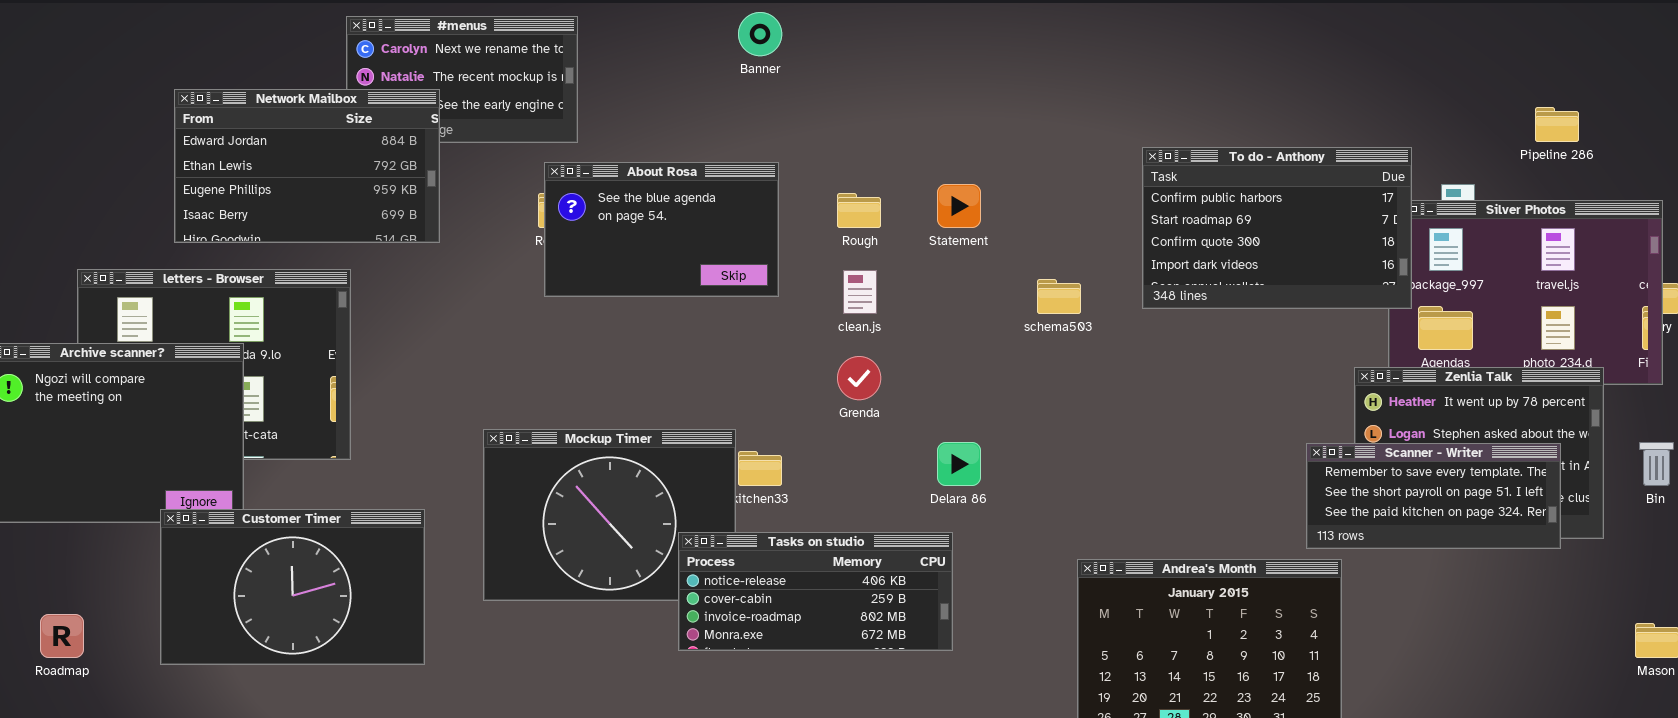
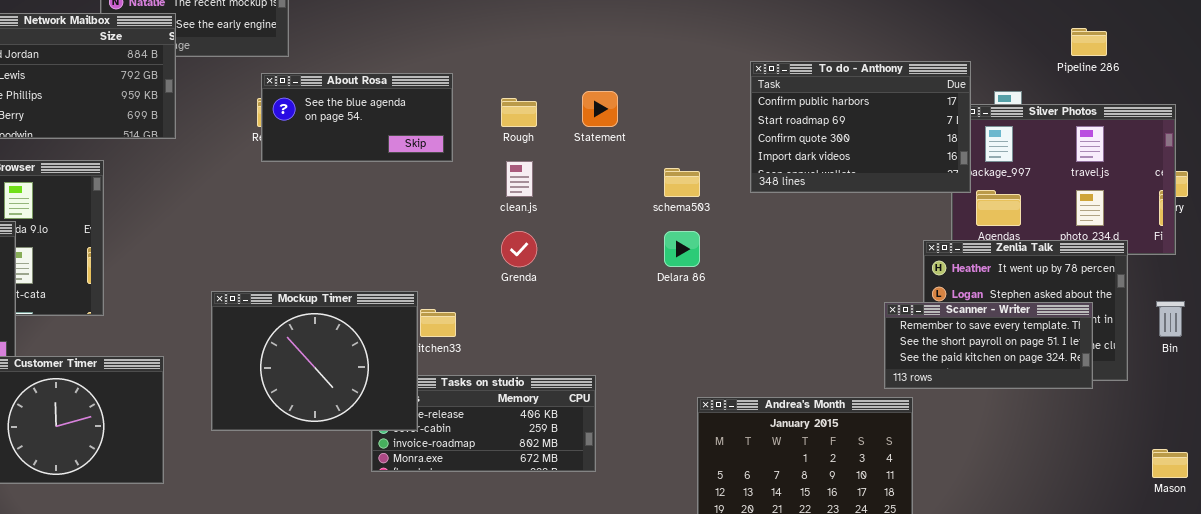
About Rosa: [544,162,779,297] -> [261,73,453,162], resized
Mockup Timer: [483,429,736,601] -> [211,291,418,431], raised
Delara 86: [937,442,981,486] -> [664,231,700,267], moved

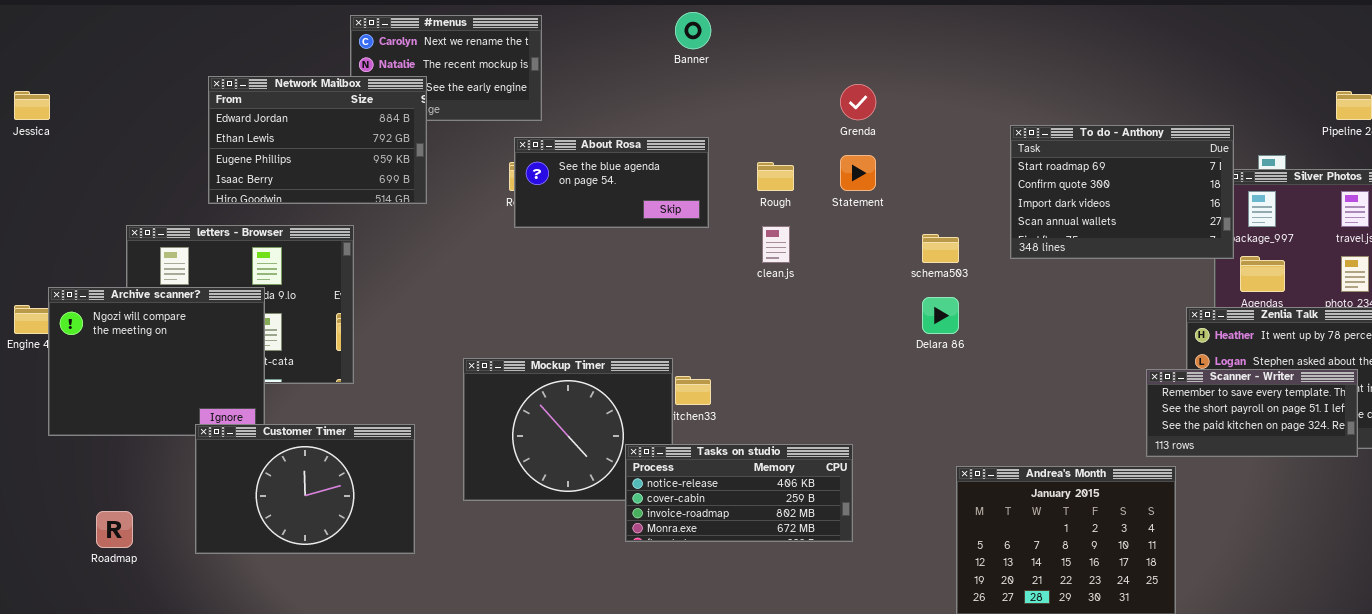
To do - Anthony: [750,61,971,193] -> [1010,125,1234,259], scrolled down 1 row
Grenda: [501,231,537,267] -> [840,84,876,120], moved
Tasks on studio: [371,375,596,472] -> [625,444,853,542], raised

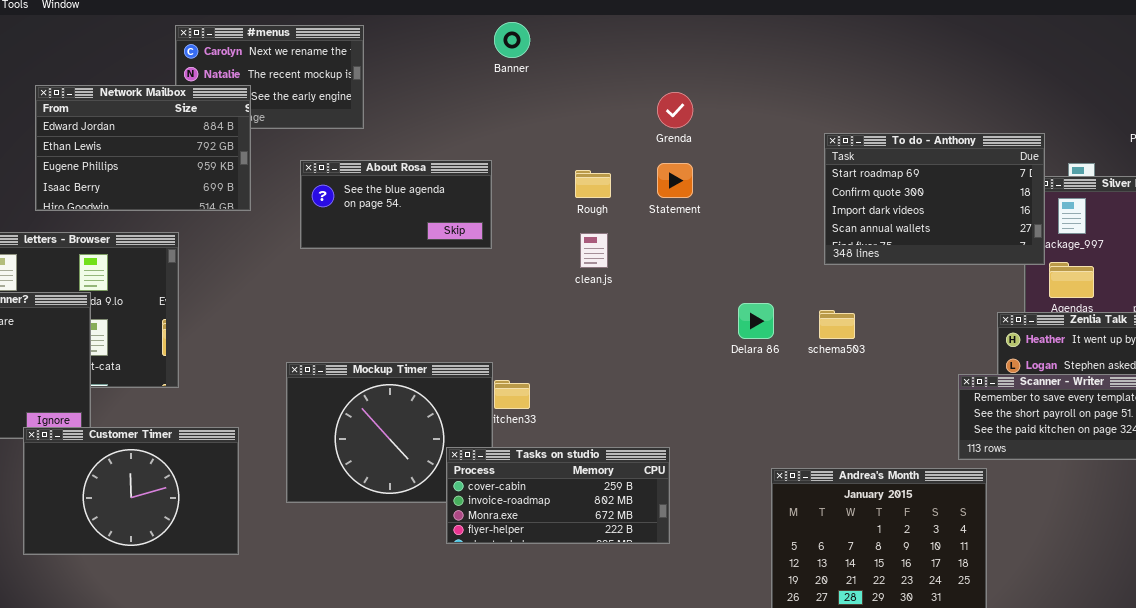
About Rosa: [514,137,709,228] -> [300,160,492,249], moved
schema503: [922,234,959,263] -> [819,310,855,339], moved
Tasks on studio: [625,444,853,542] -> [446,447,670,544], scrolled down 1 row

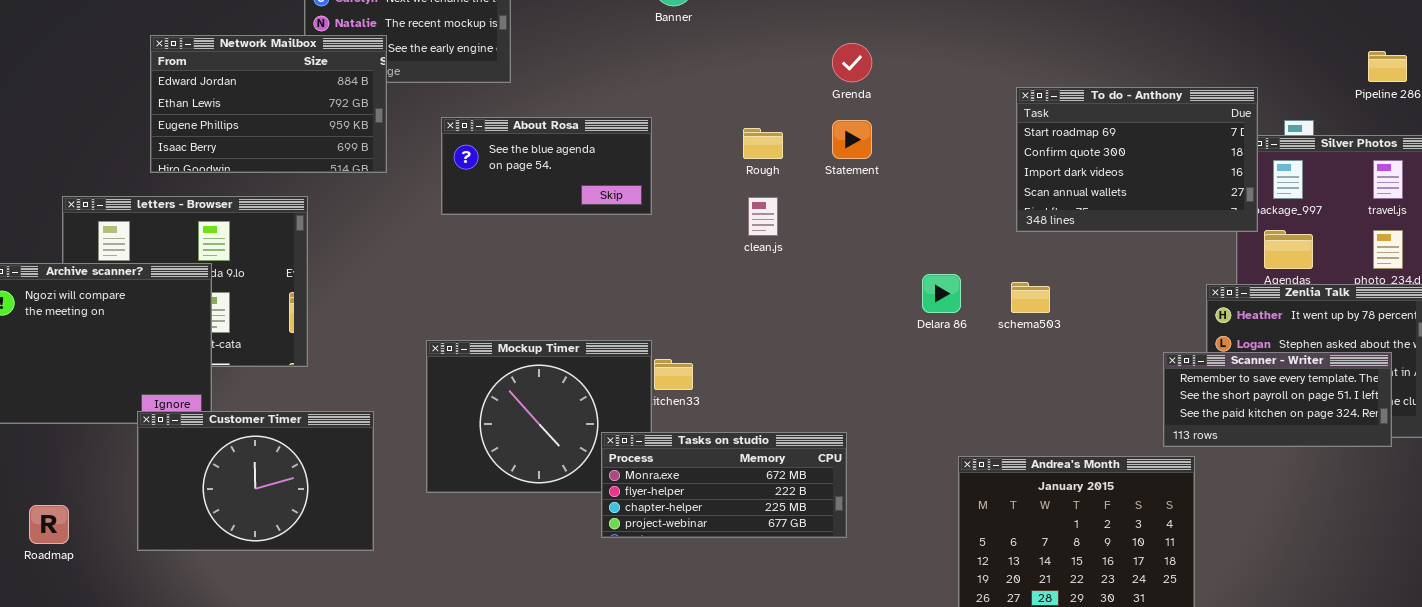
Tasks on studio: [446,447,670,544] -> [601,432,847,538], scrolled down 2 rows

